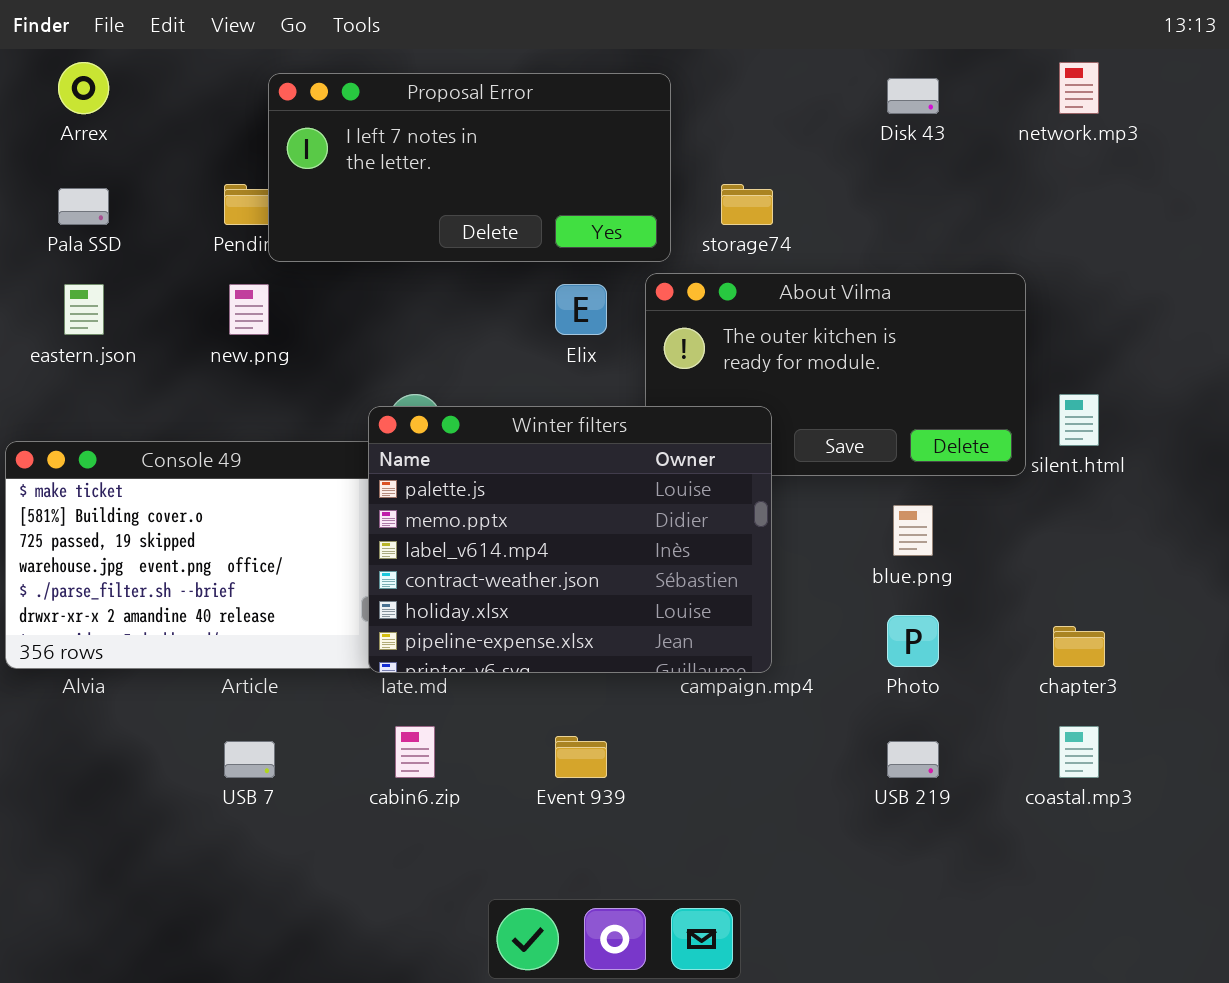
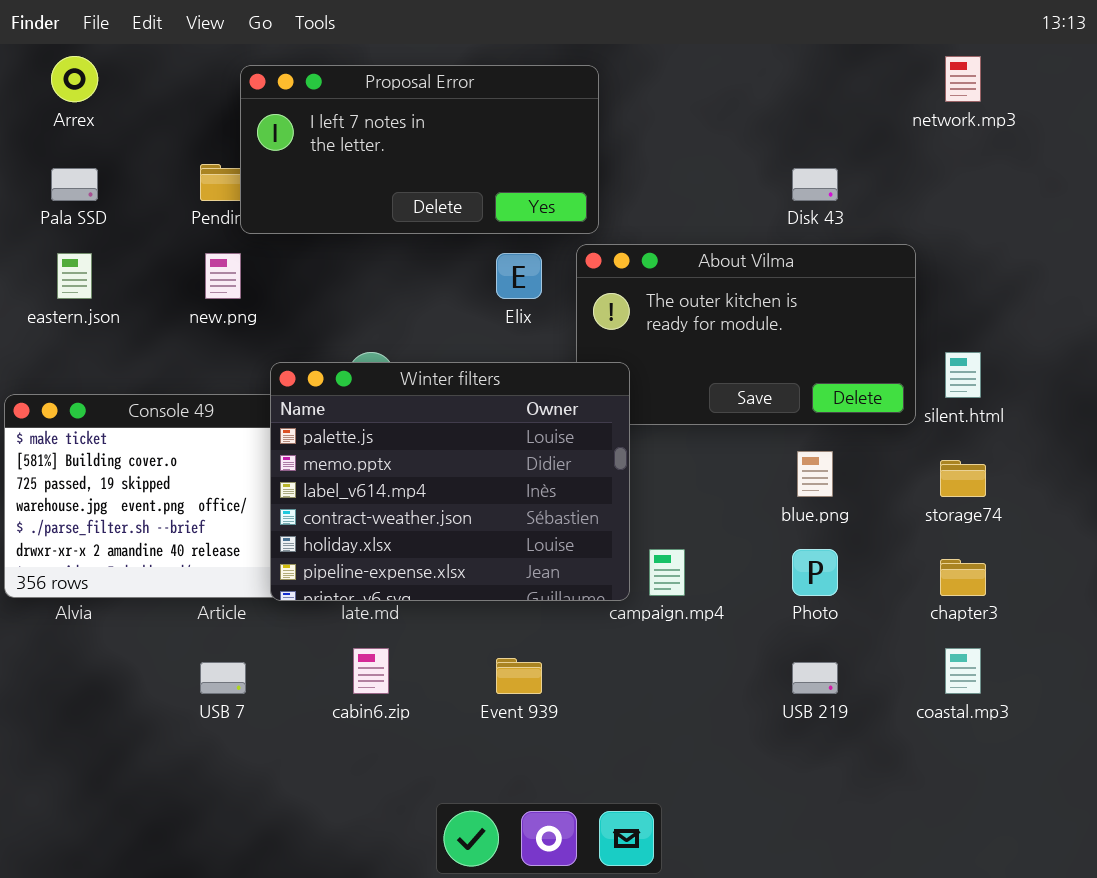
Disk 43: [887,78,939,114] -> [792,168,838,201], moved
storage74: [721,184,773,225] -> [940,460,986,497], moved
Winter filters: [368,406,772,673] -> [270,362,630,601], moved

